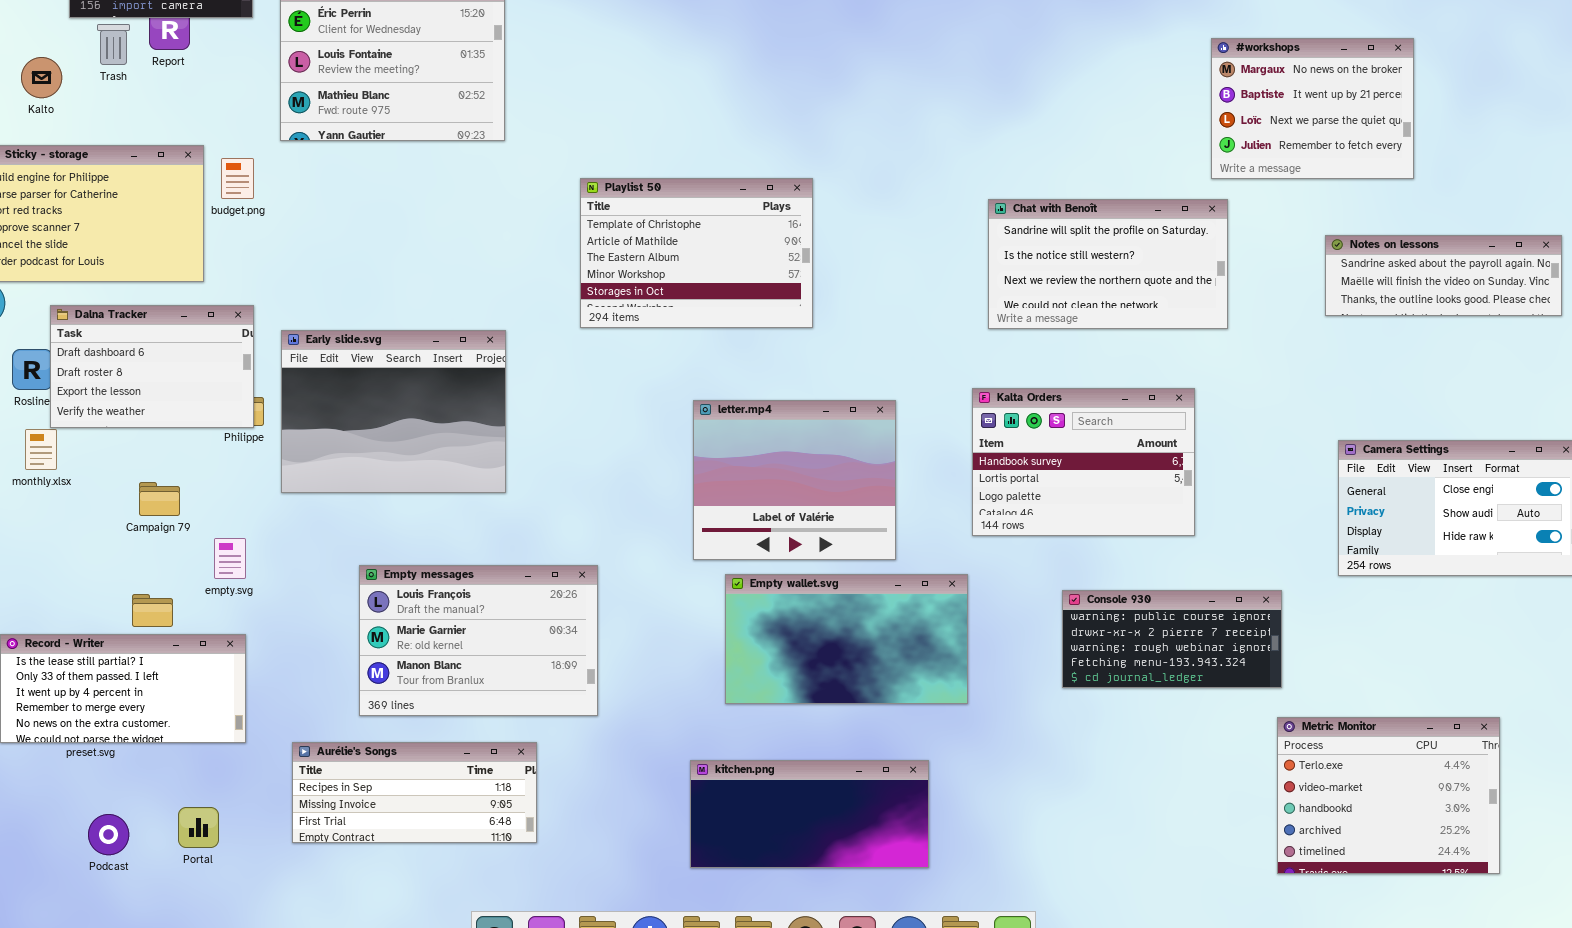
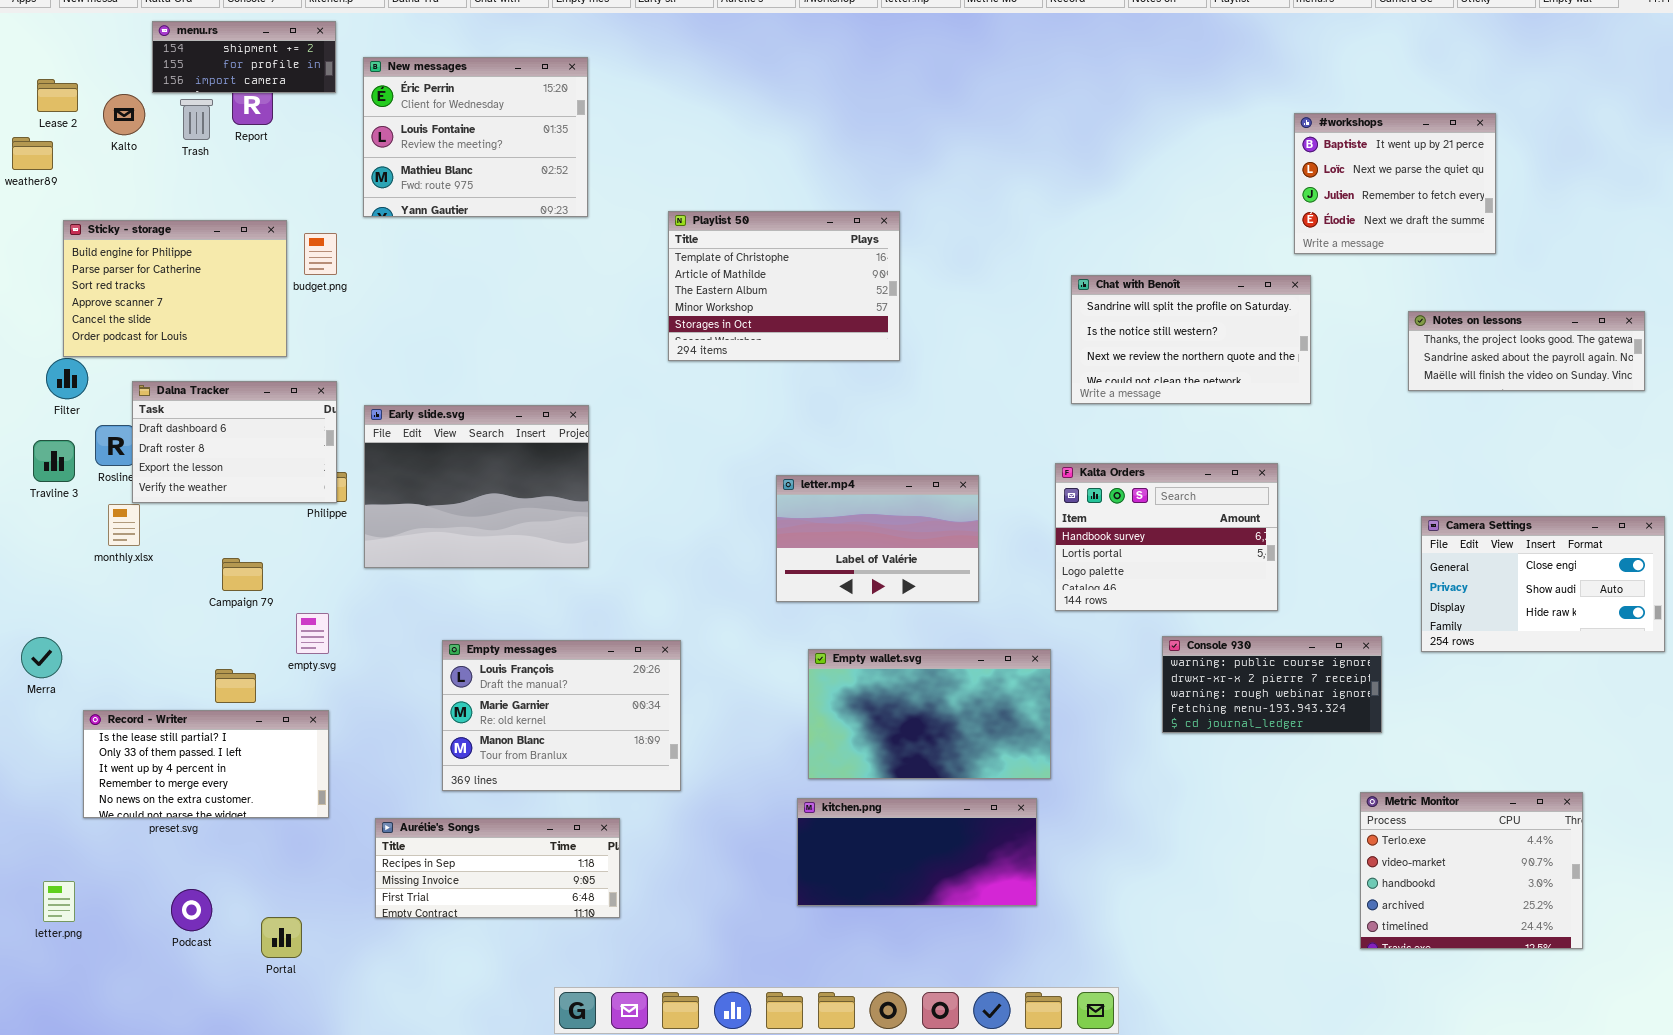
#workshops: [1211,38,1414,179] -> [1294,113,1496,254], scrolled down 1 row
Kalto: [21,57,62,98] -> [103,94,145,135], moved
Playlist 50: [580,178,813,328] -> [668,211,900,361], moved
Notes on lessons: [1325,235,1562,316] -> [1408,311,1645,391], scrolled up 1 row
letter.mp4: [693,400,896,560] -> [776,475,979,602], resized
Console 930: [1062,590,1282,688] -> [1162,636,1382,733], moved
kitchen.png: [690,760,929,868] -> [797,798,1037,906], moved
Portal: [178,807,219,848] -> [261,917,302,958], moved

